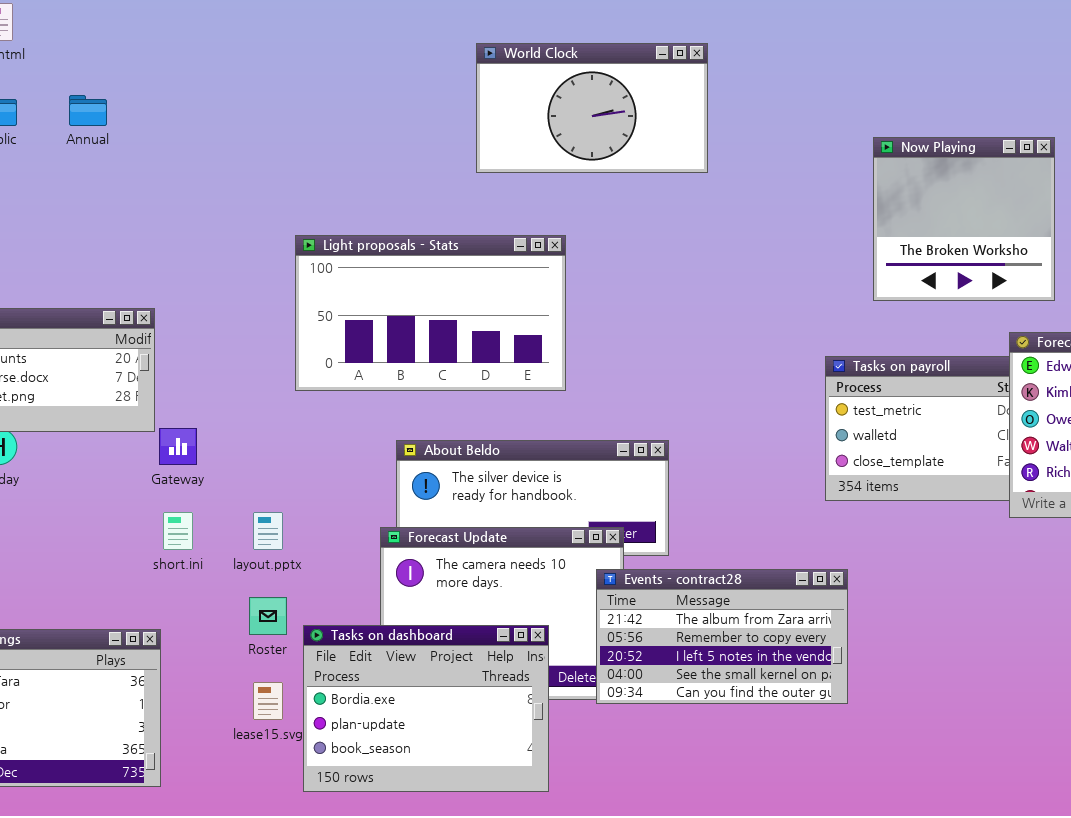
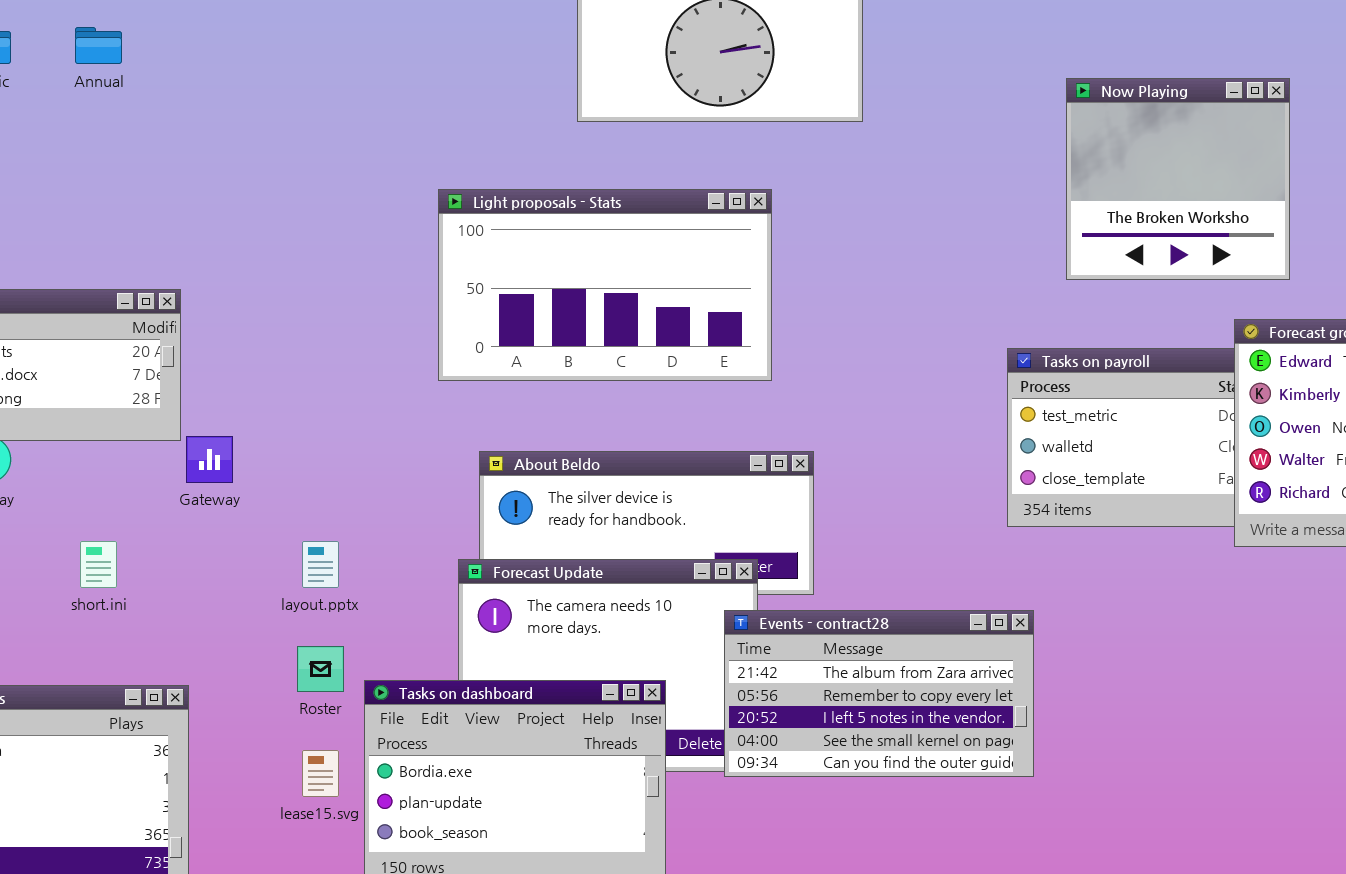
Light proposals - Stats: [295,235,566,391] -> [438,189,772,381], moved
short.ini: [163,512,193,550] -> [80,541,117,588], moved

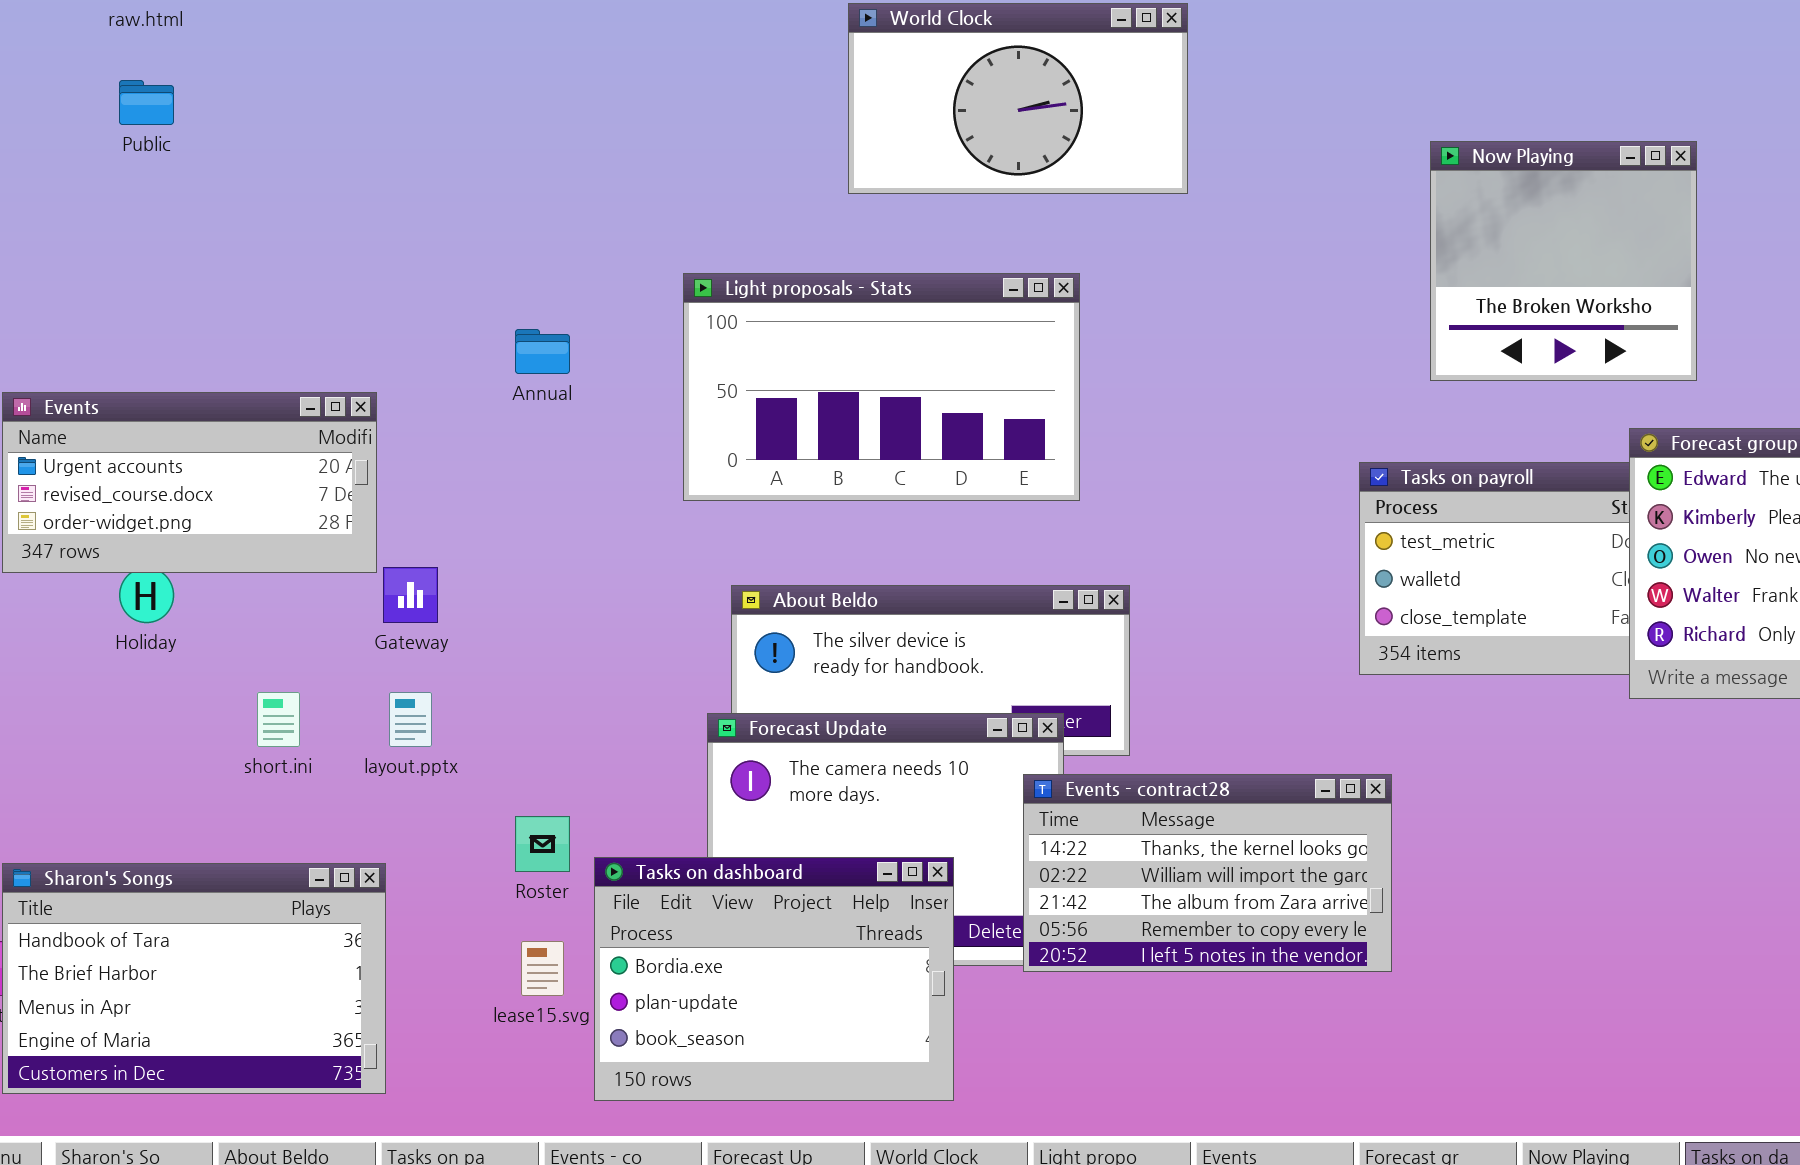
Annual: [75,27,122,64] -> [515,329,570,374], moved
layout.pptx: [302,541,339,588] -> [389,692,432,747], moved
Events - contract28: [724,610,1034,777] -> [1023,774,1392,972], scrolled up 2 rows

